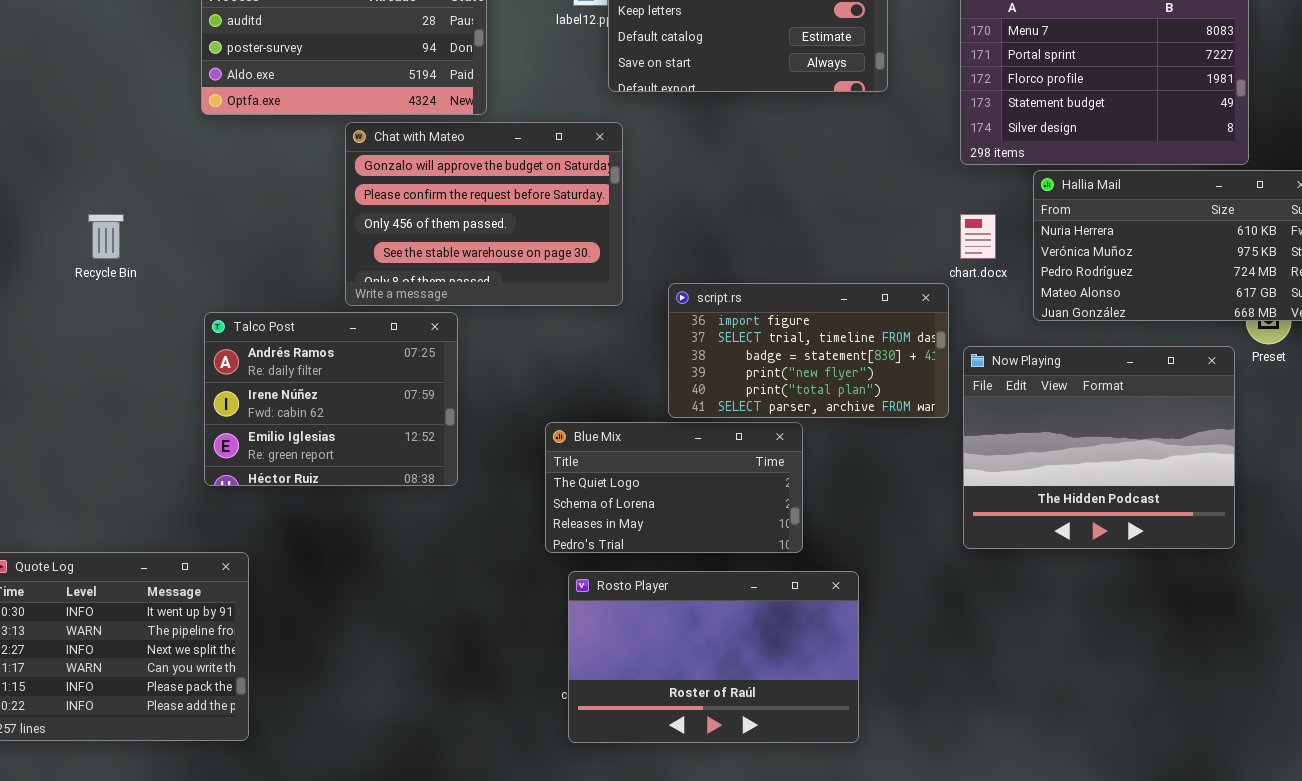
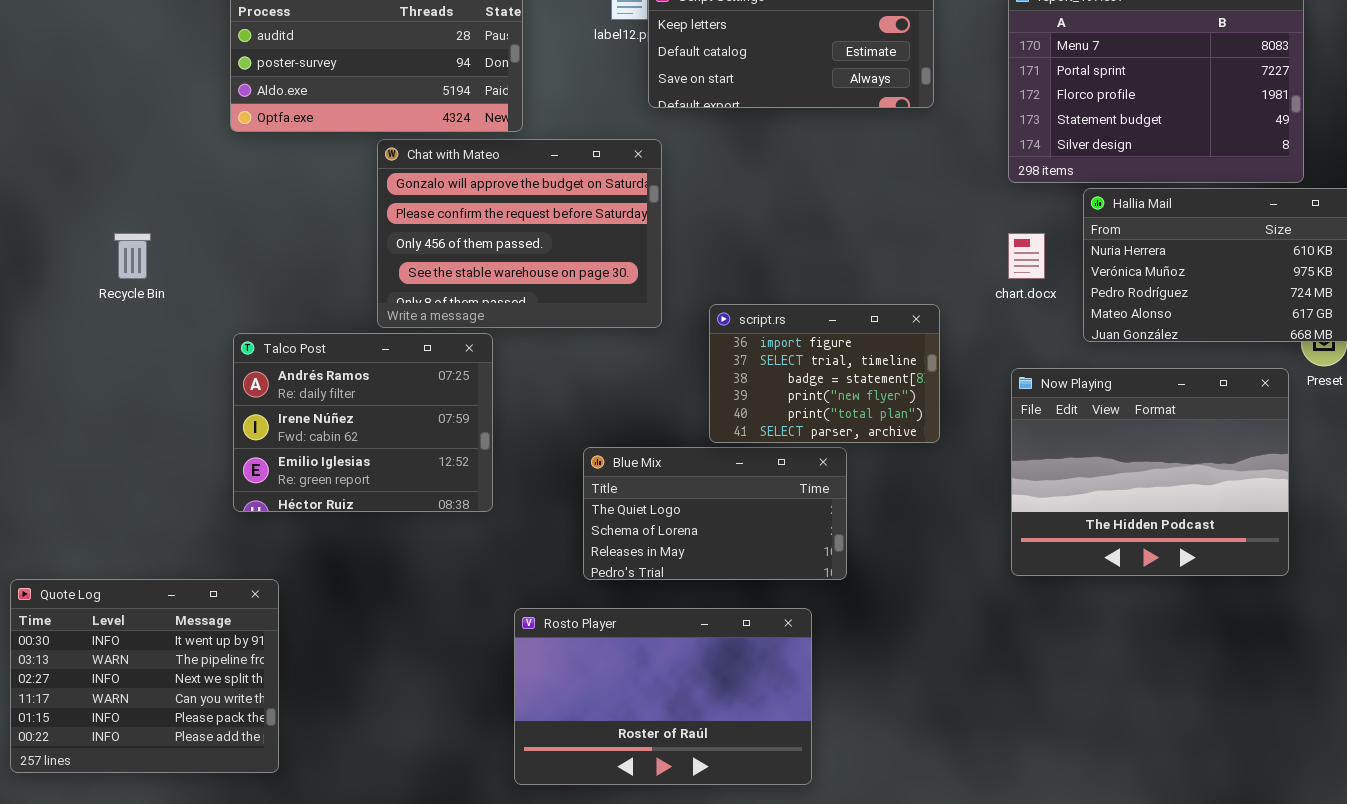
script.rs: [668,283,949,418] -> [709,304,940,443], resized
Rosto Player: [568,571,859,743] -> [514,608,812,785], moved

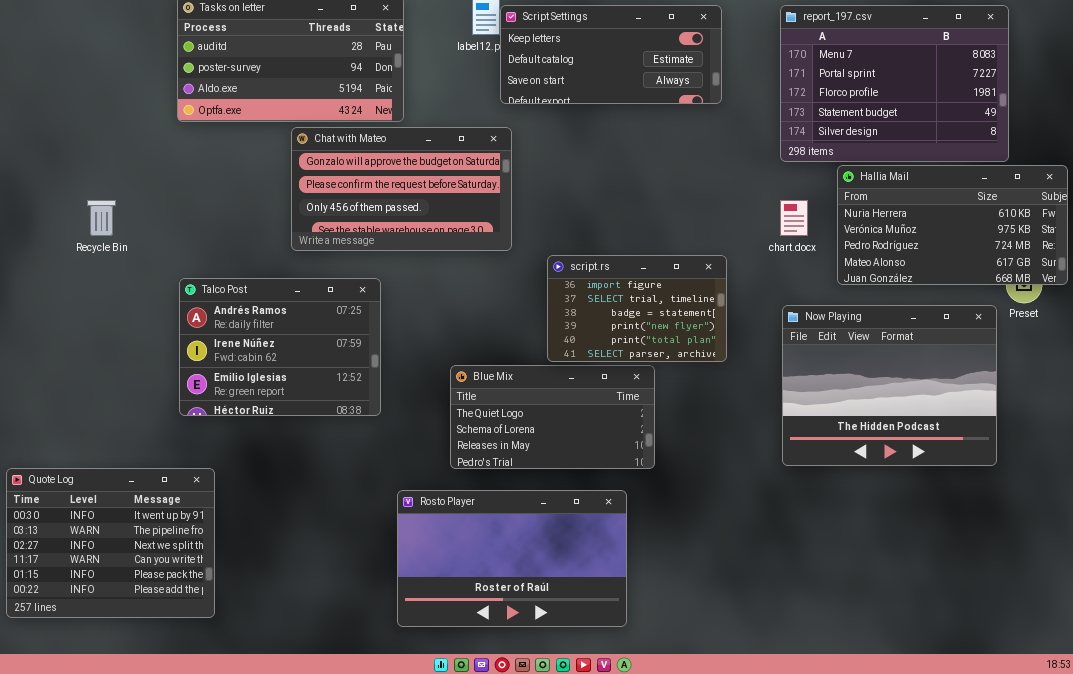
Chat with Mateo: [377,139,662,328] -> [291,127,512,251], resized

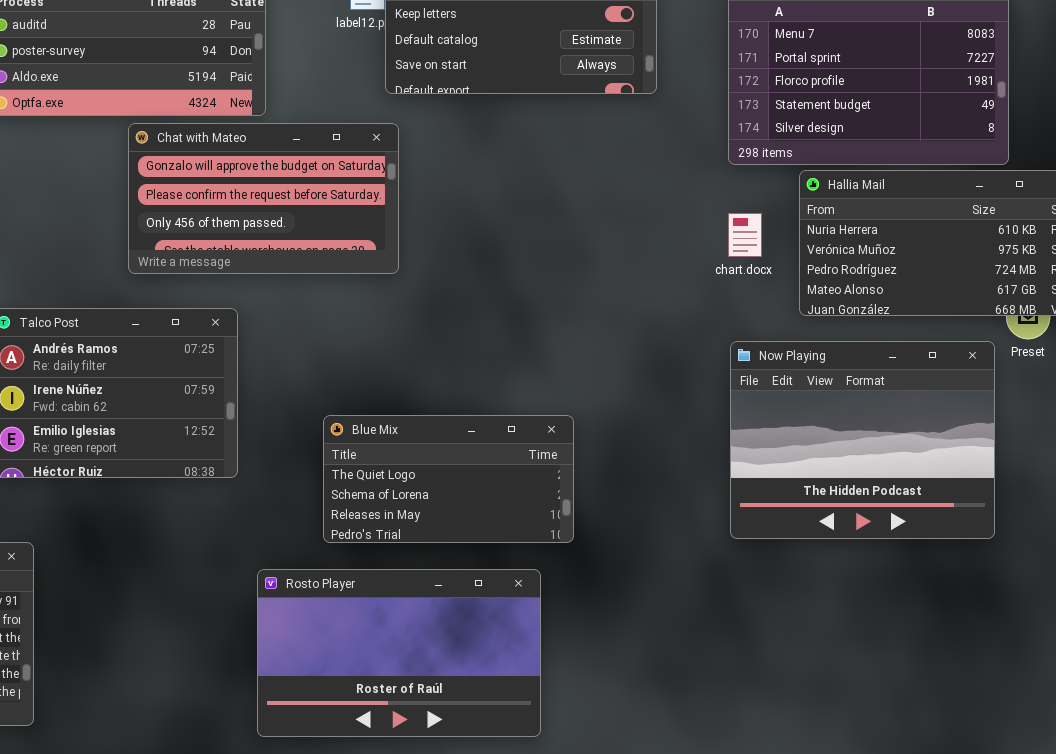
script.rs: [547,255,727,362] -> none, closed

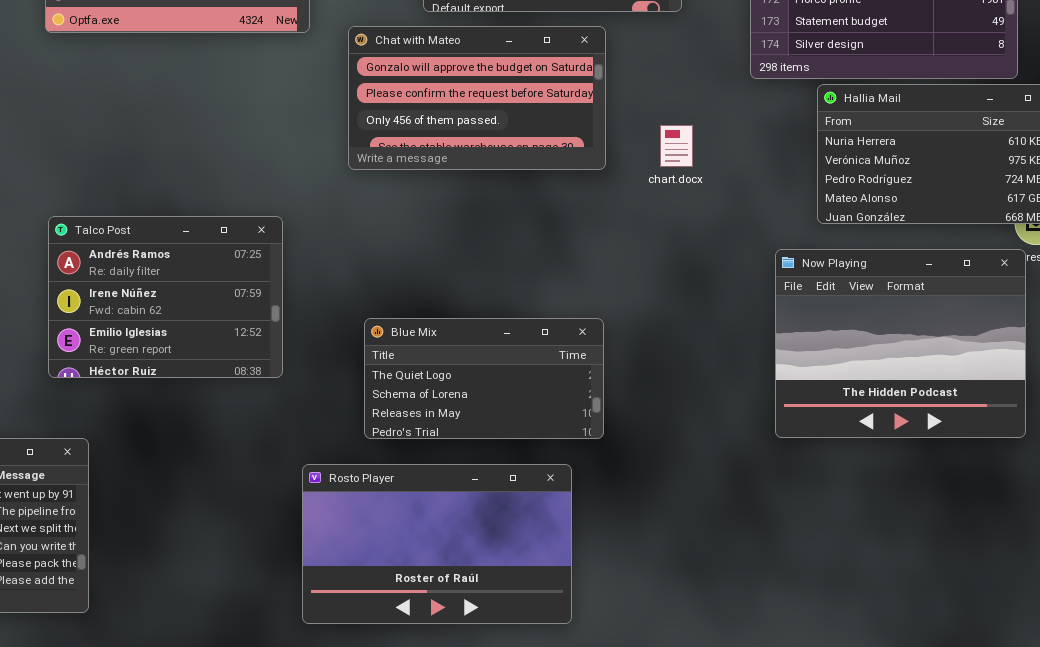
Chat with Mateo: [128,123,399,274] -> [348,26,606,170], moved
chart.docx: [728,213,762,257] -> [660,125,693,167], moved
Now Playing: [730,341,995,539] -> [775,249,1026,438], moved

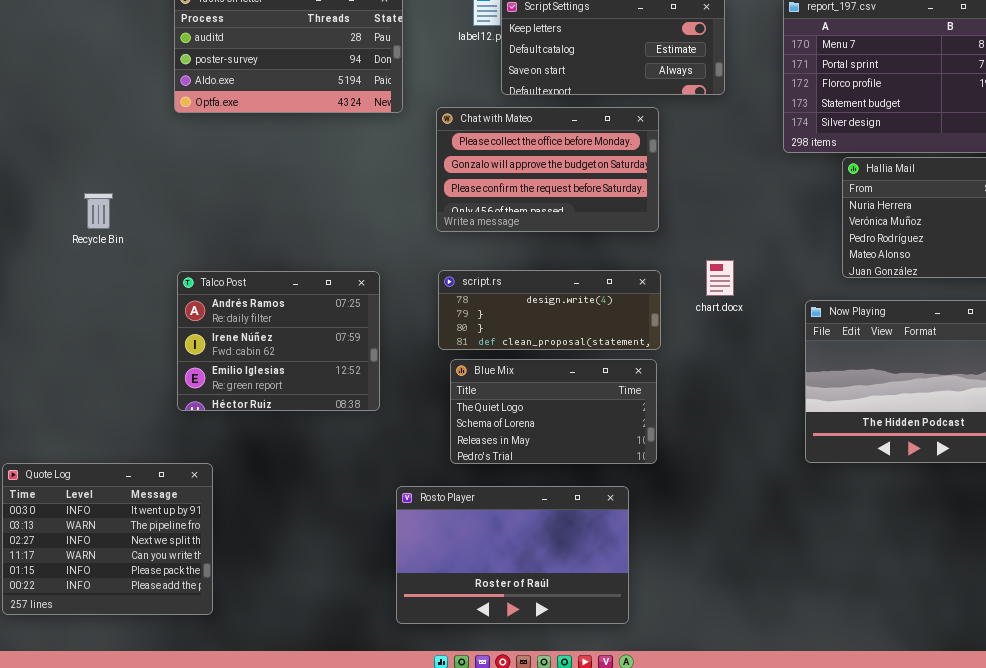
Chat with Mateo: [348,26,606,170] -> [436,107,659,232], scrolled up 1 row
chart.docx: [660,125,693,167] -> [706,260,734,296], moved
script.rs: none -> [438,270,661,350], opened

